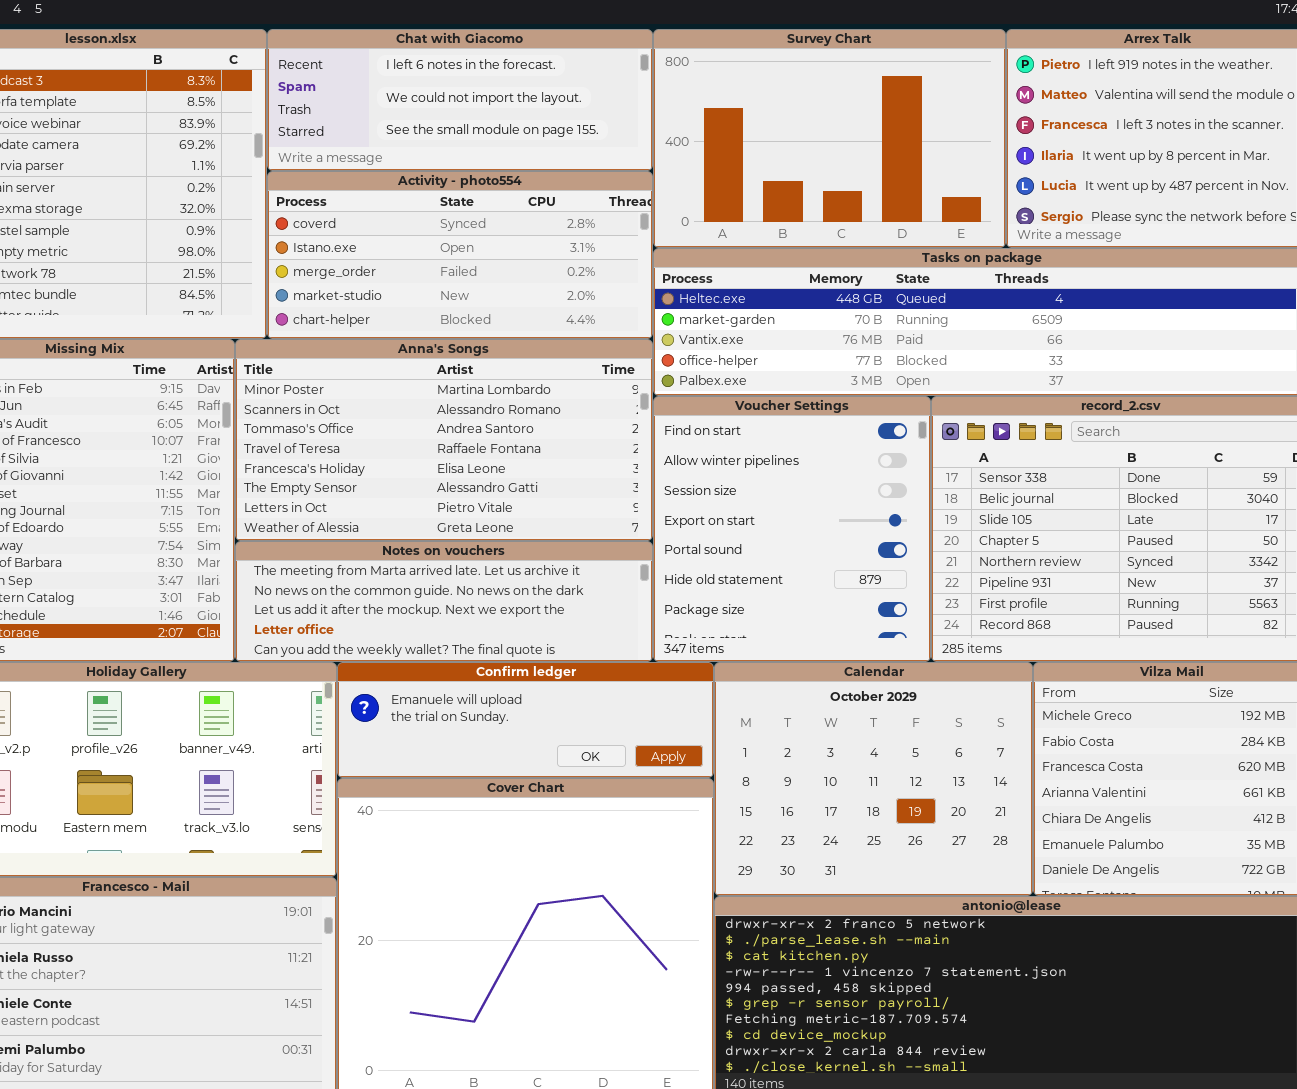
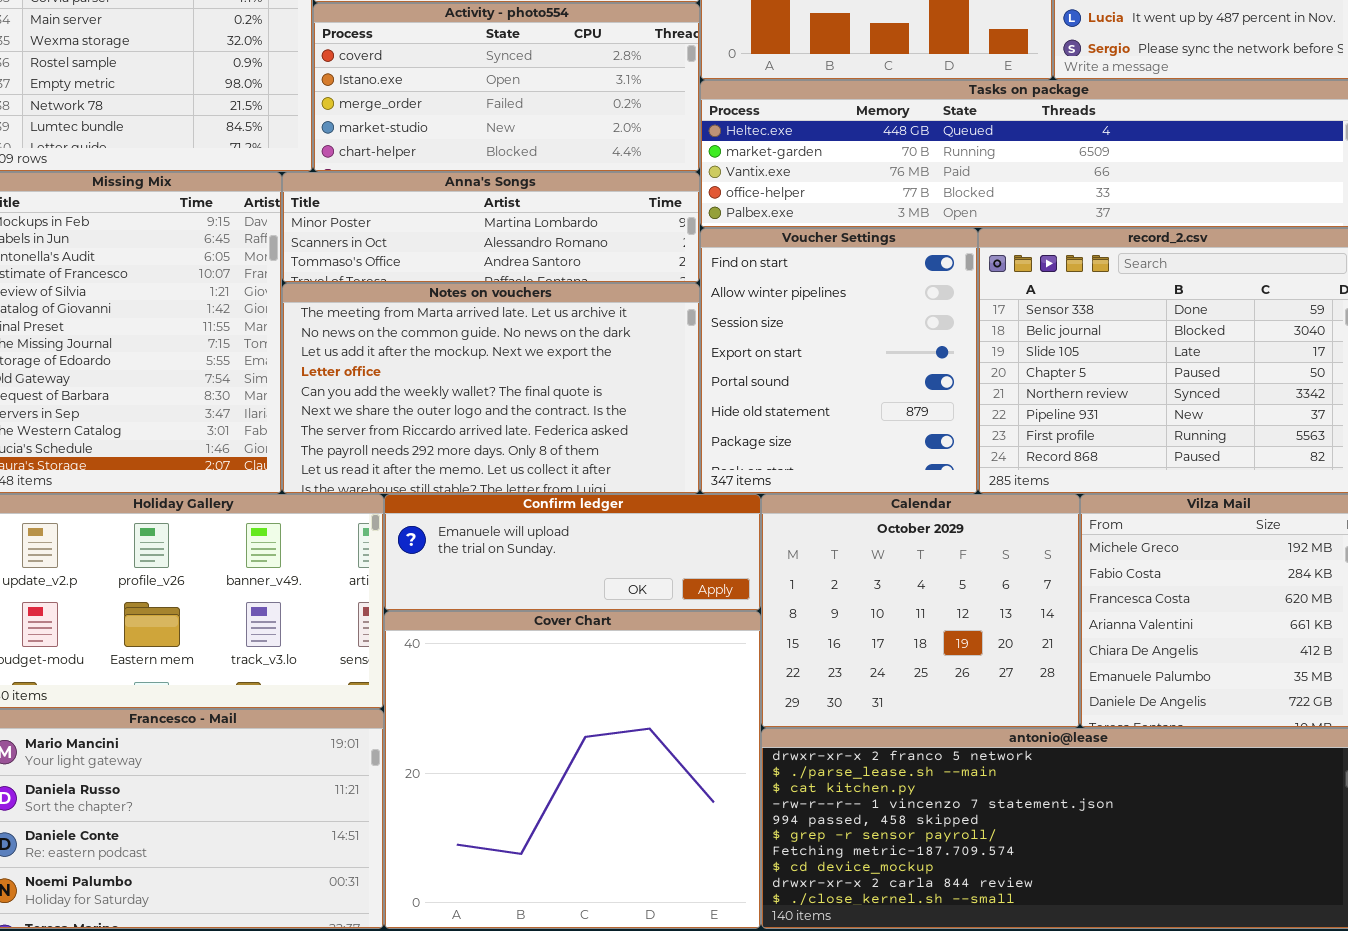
Anna's Songs: [235,339,653,541] -> [282,172,700,283], resized
Notes on vouchers: [235,541,653,662] -> [282,283,700,494], resized

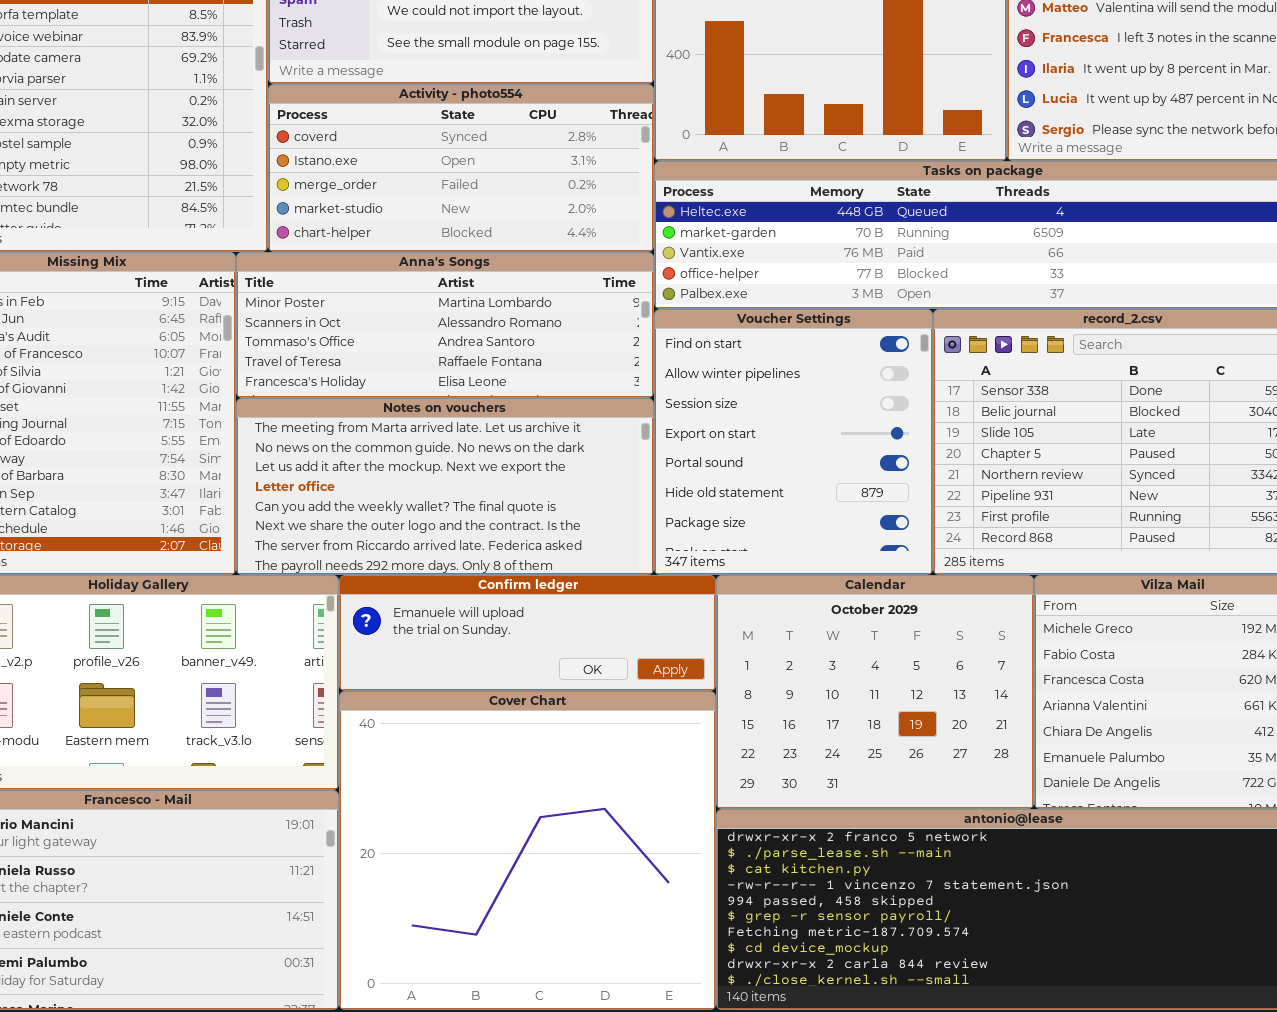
Anna's Songs: [282,172,700,283] -> [236,252,654,398], resized
Notes on vouchers: [282,283,700,494] -> [236,398,654,575], resized

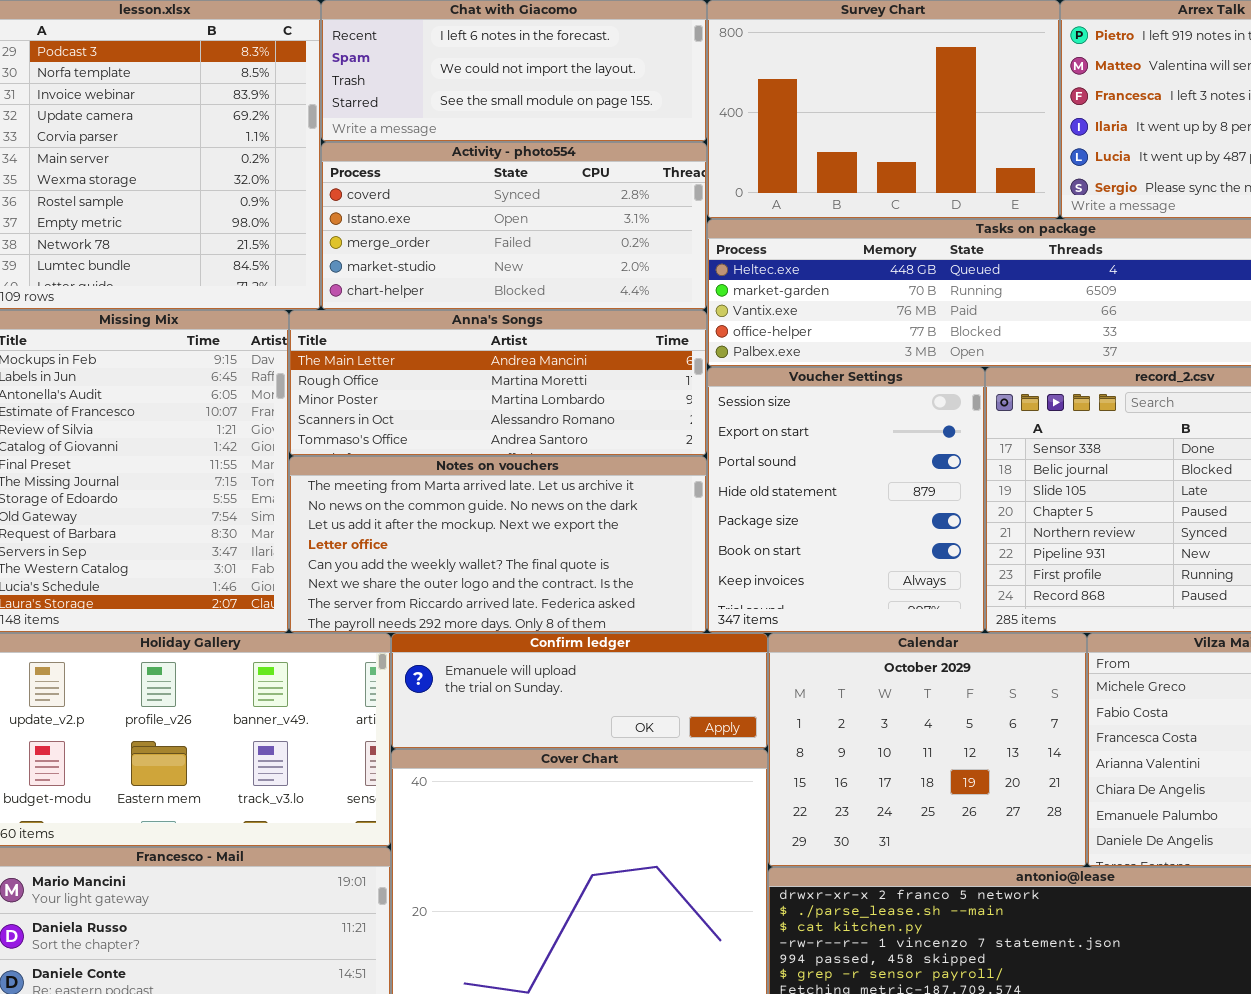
Anna's Songs: [236,252,654,398] -> [289,310,707,456], scrolled up 2 rows
Voucher Settings: [654,309,933,575] -> [707,367,985,633], scrolled down 2 rows

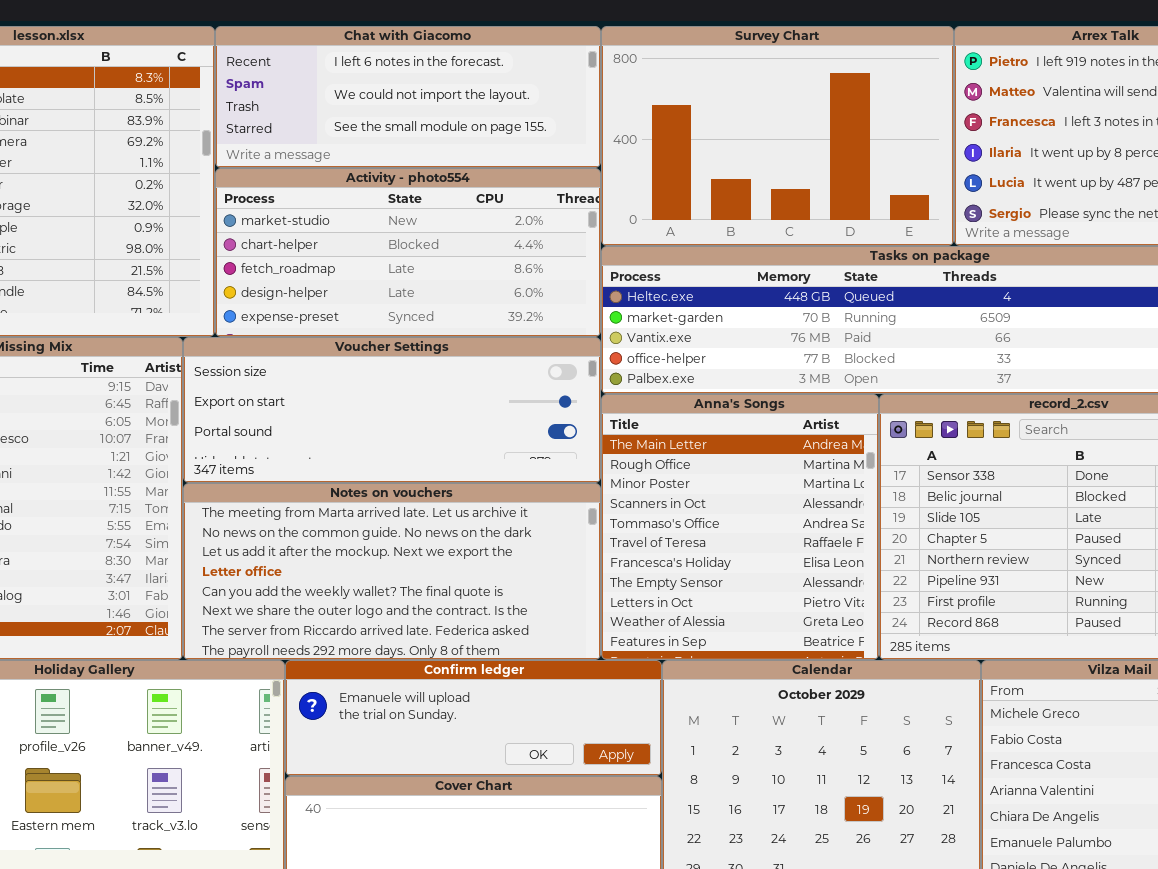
Activity - photo554: [321,142,707,310] -> [215,168,601,337], scrolled down 3 rows
Anna's Songs: [289,310,707,456] -> [601,394,879,660], moved, resized
Voucher Settings: [707,367,985,633] -> [183,337,601,483], moved, resized

